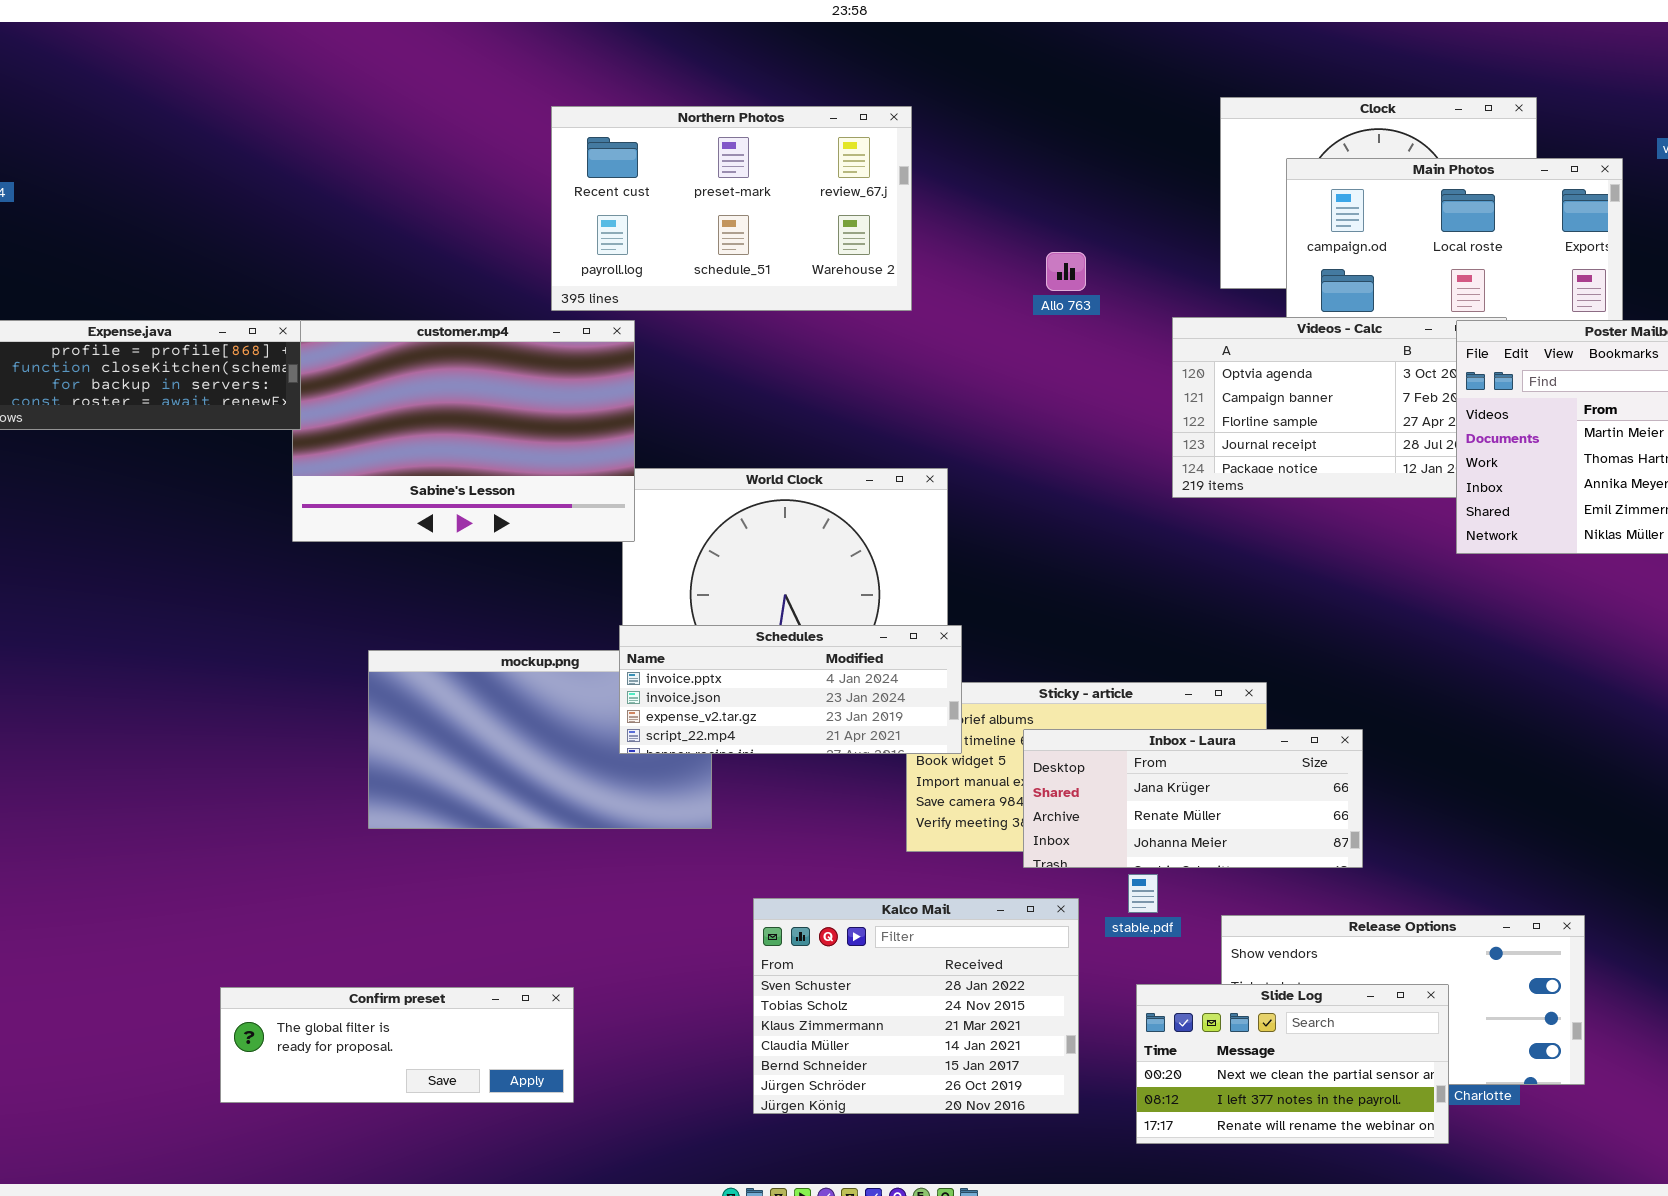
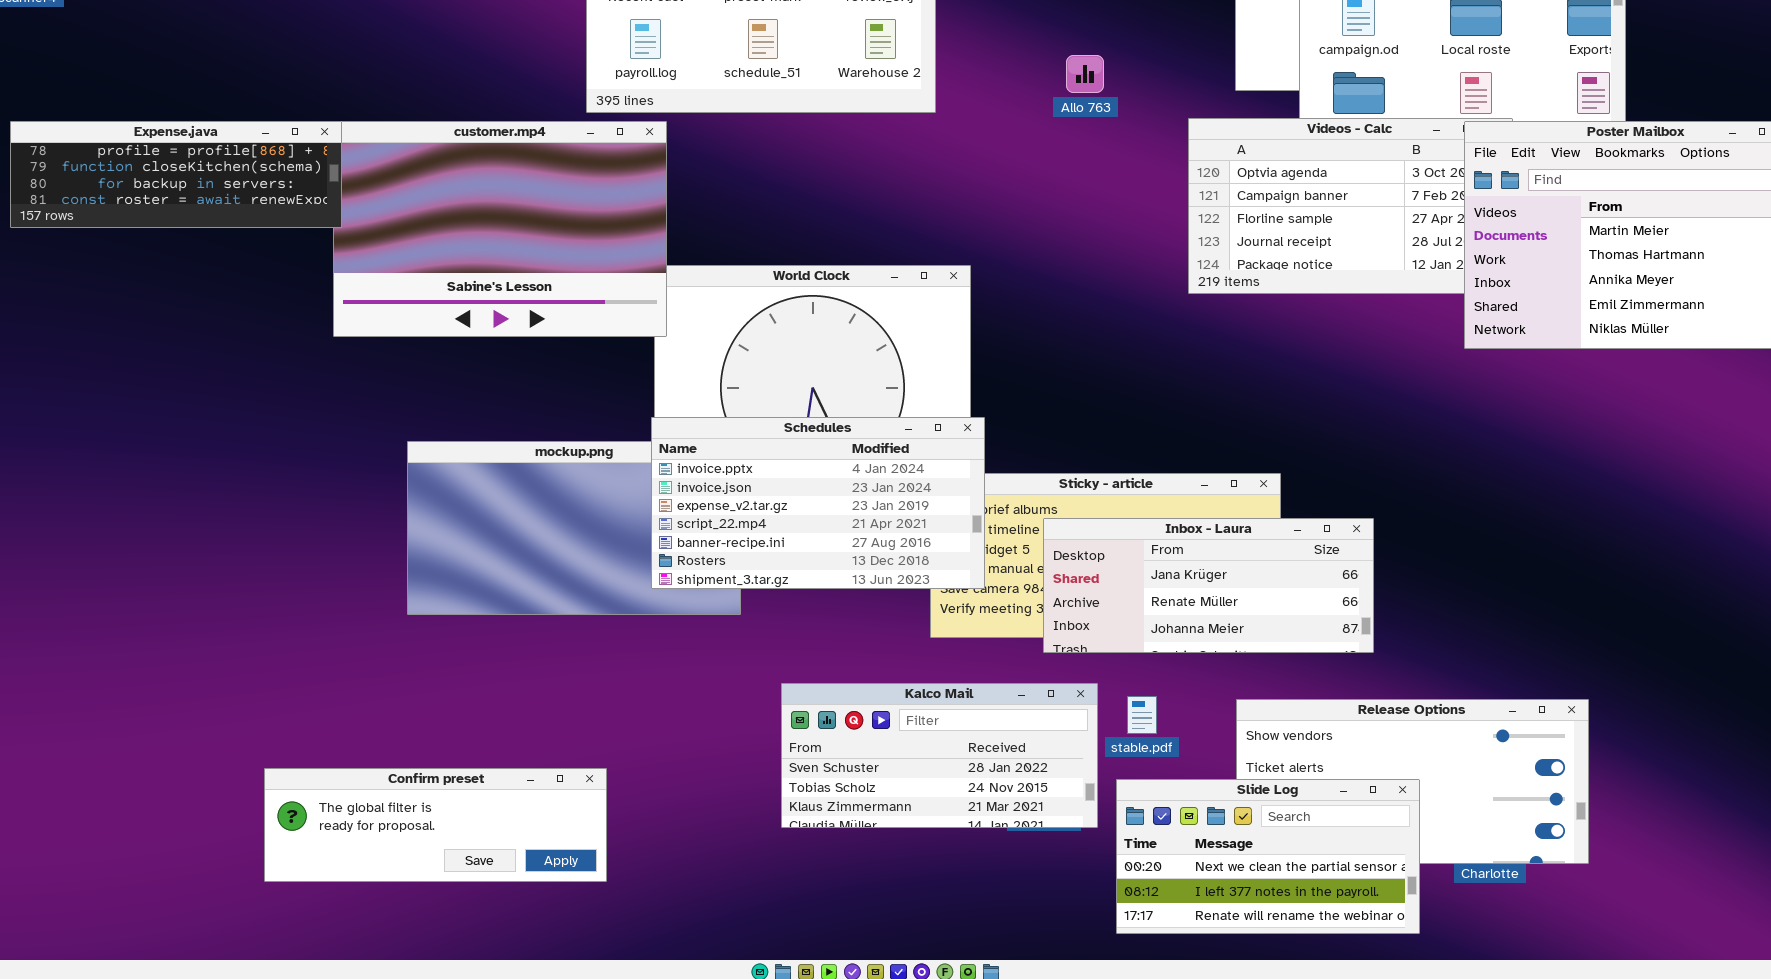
Schedules: [619,625,962,754] -> [651,417,985,589], resized
stable.pdf: [1128,874,1158,913] -> [1127,696,1157,734], moved
Kalco Mail: [753,898,1079,1114] -> [781,683,1098,828], resized
Slide Log: [1136,984,1449,1144] -> [1116,779,1420,934], moved

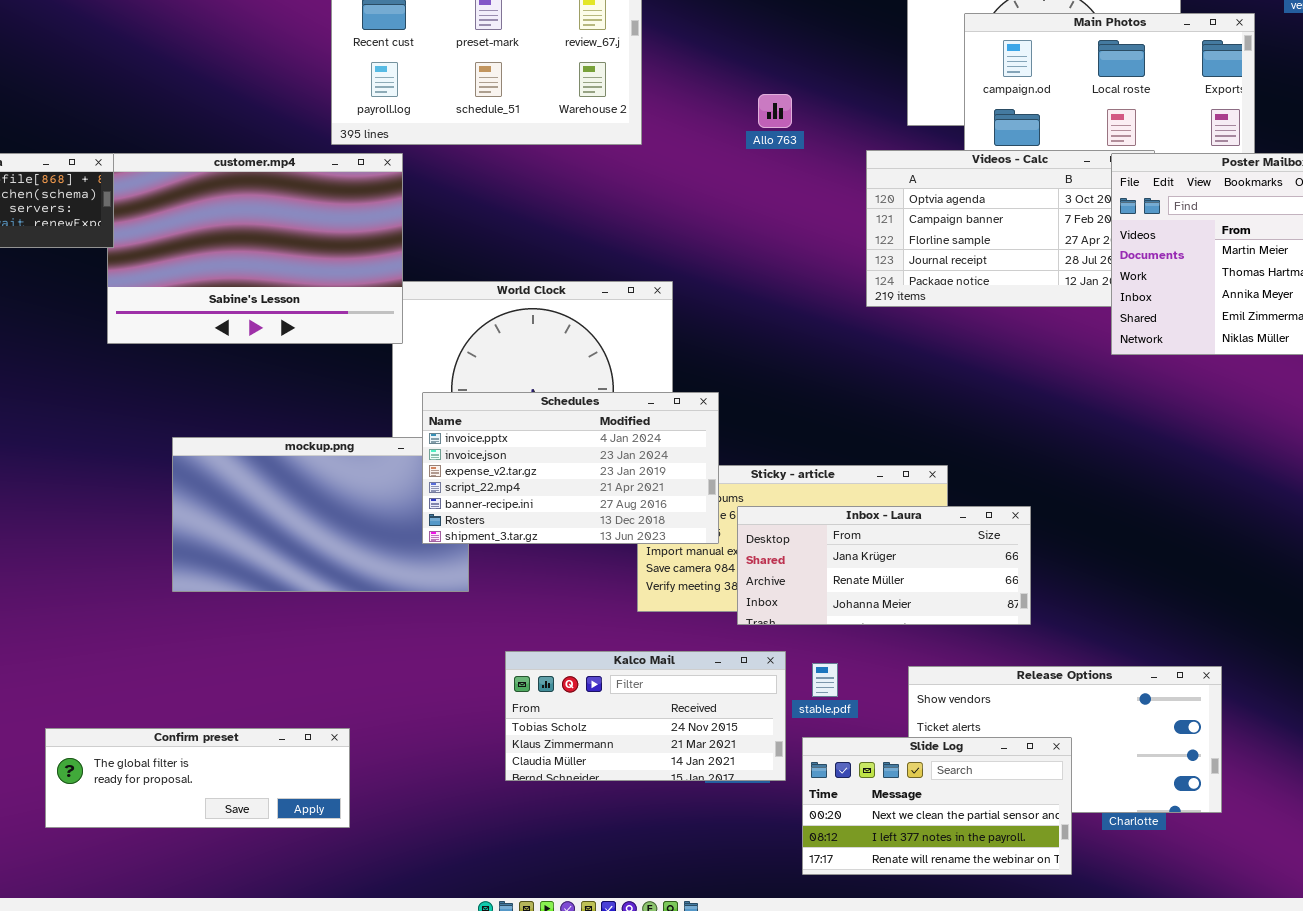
Schedules: [651,417,985,589] -> [422,392,719,544], moved
Kalco Mail: [781,683,1098,828] -> [505,651,786,781], scrolled down 1 row

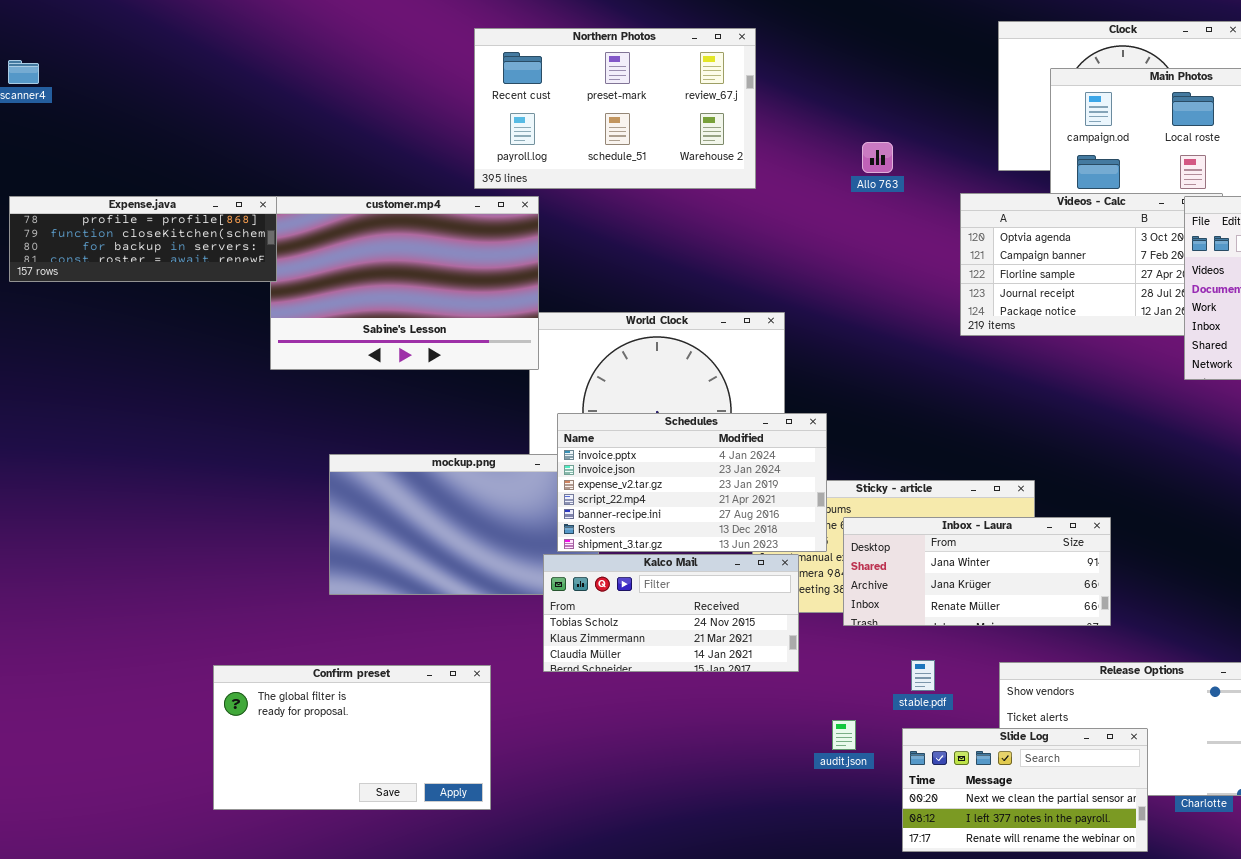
Inbox - Laura: [737,506,1031,625] -> [843,517,1111,626], scrolled up 1 row
Kalco Mail: [505,651,786,781] -> [543,554,799,672], moved
Confirm preset: [45,728,350,828] -> [213,665,491,810], resized

